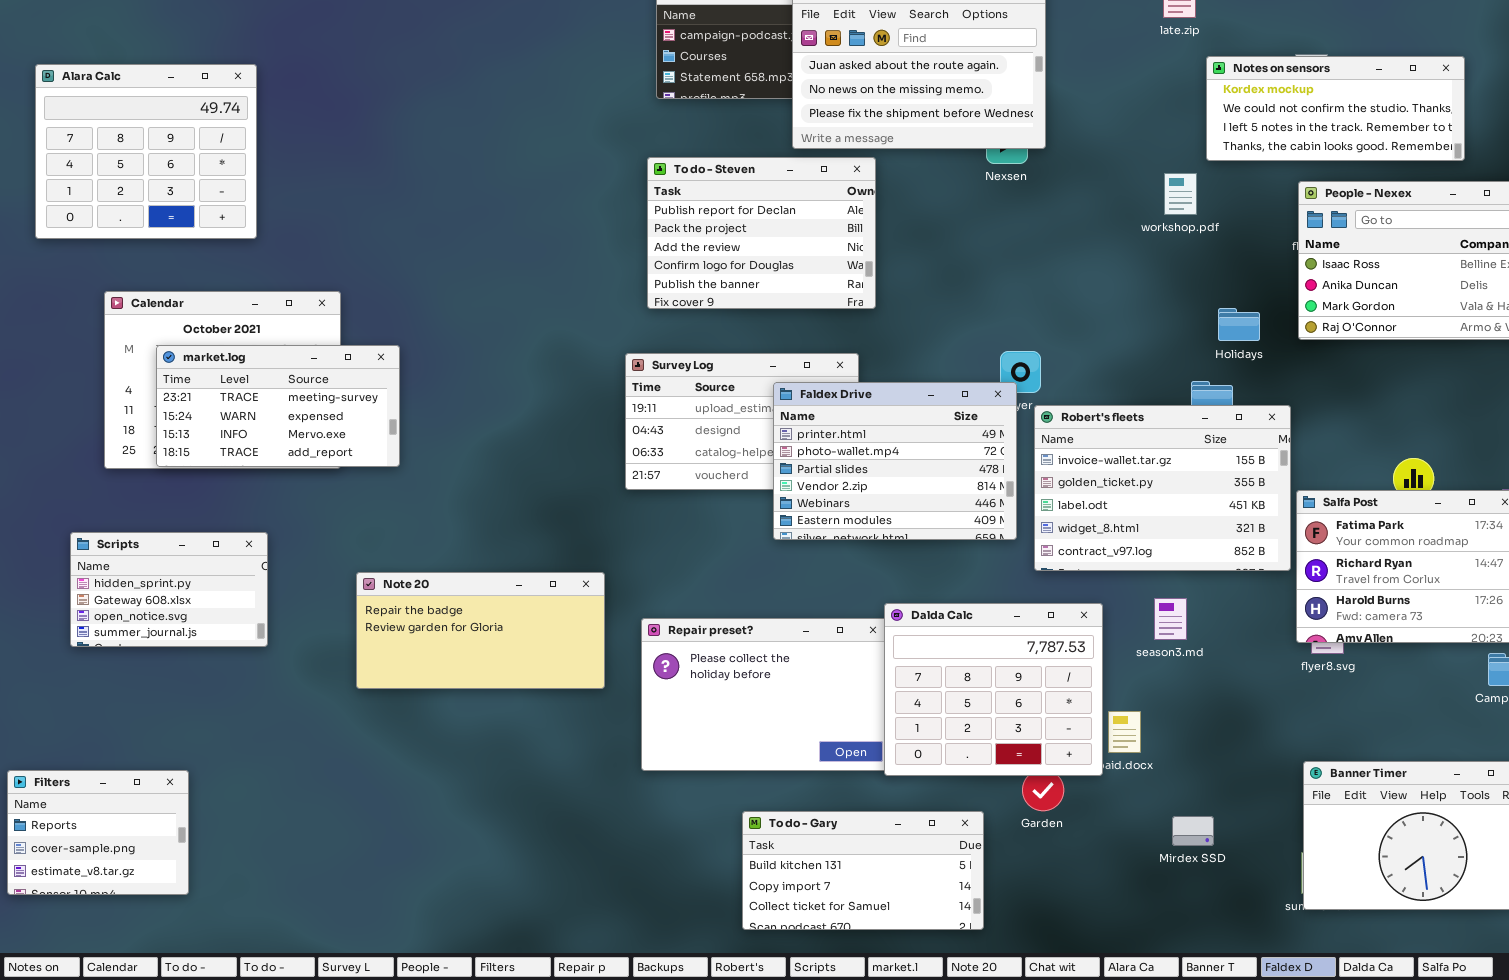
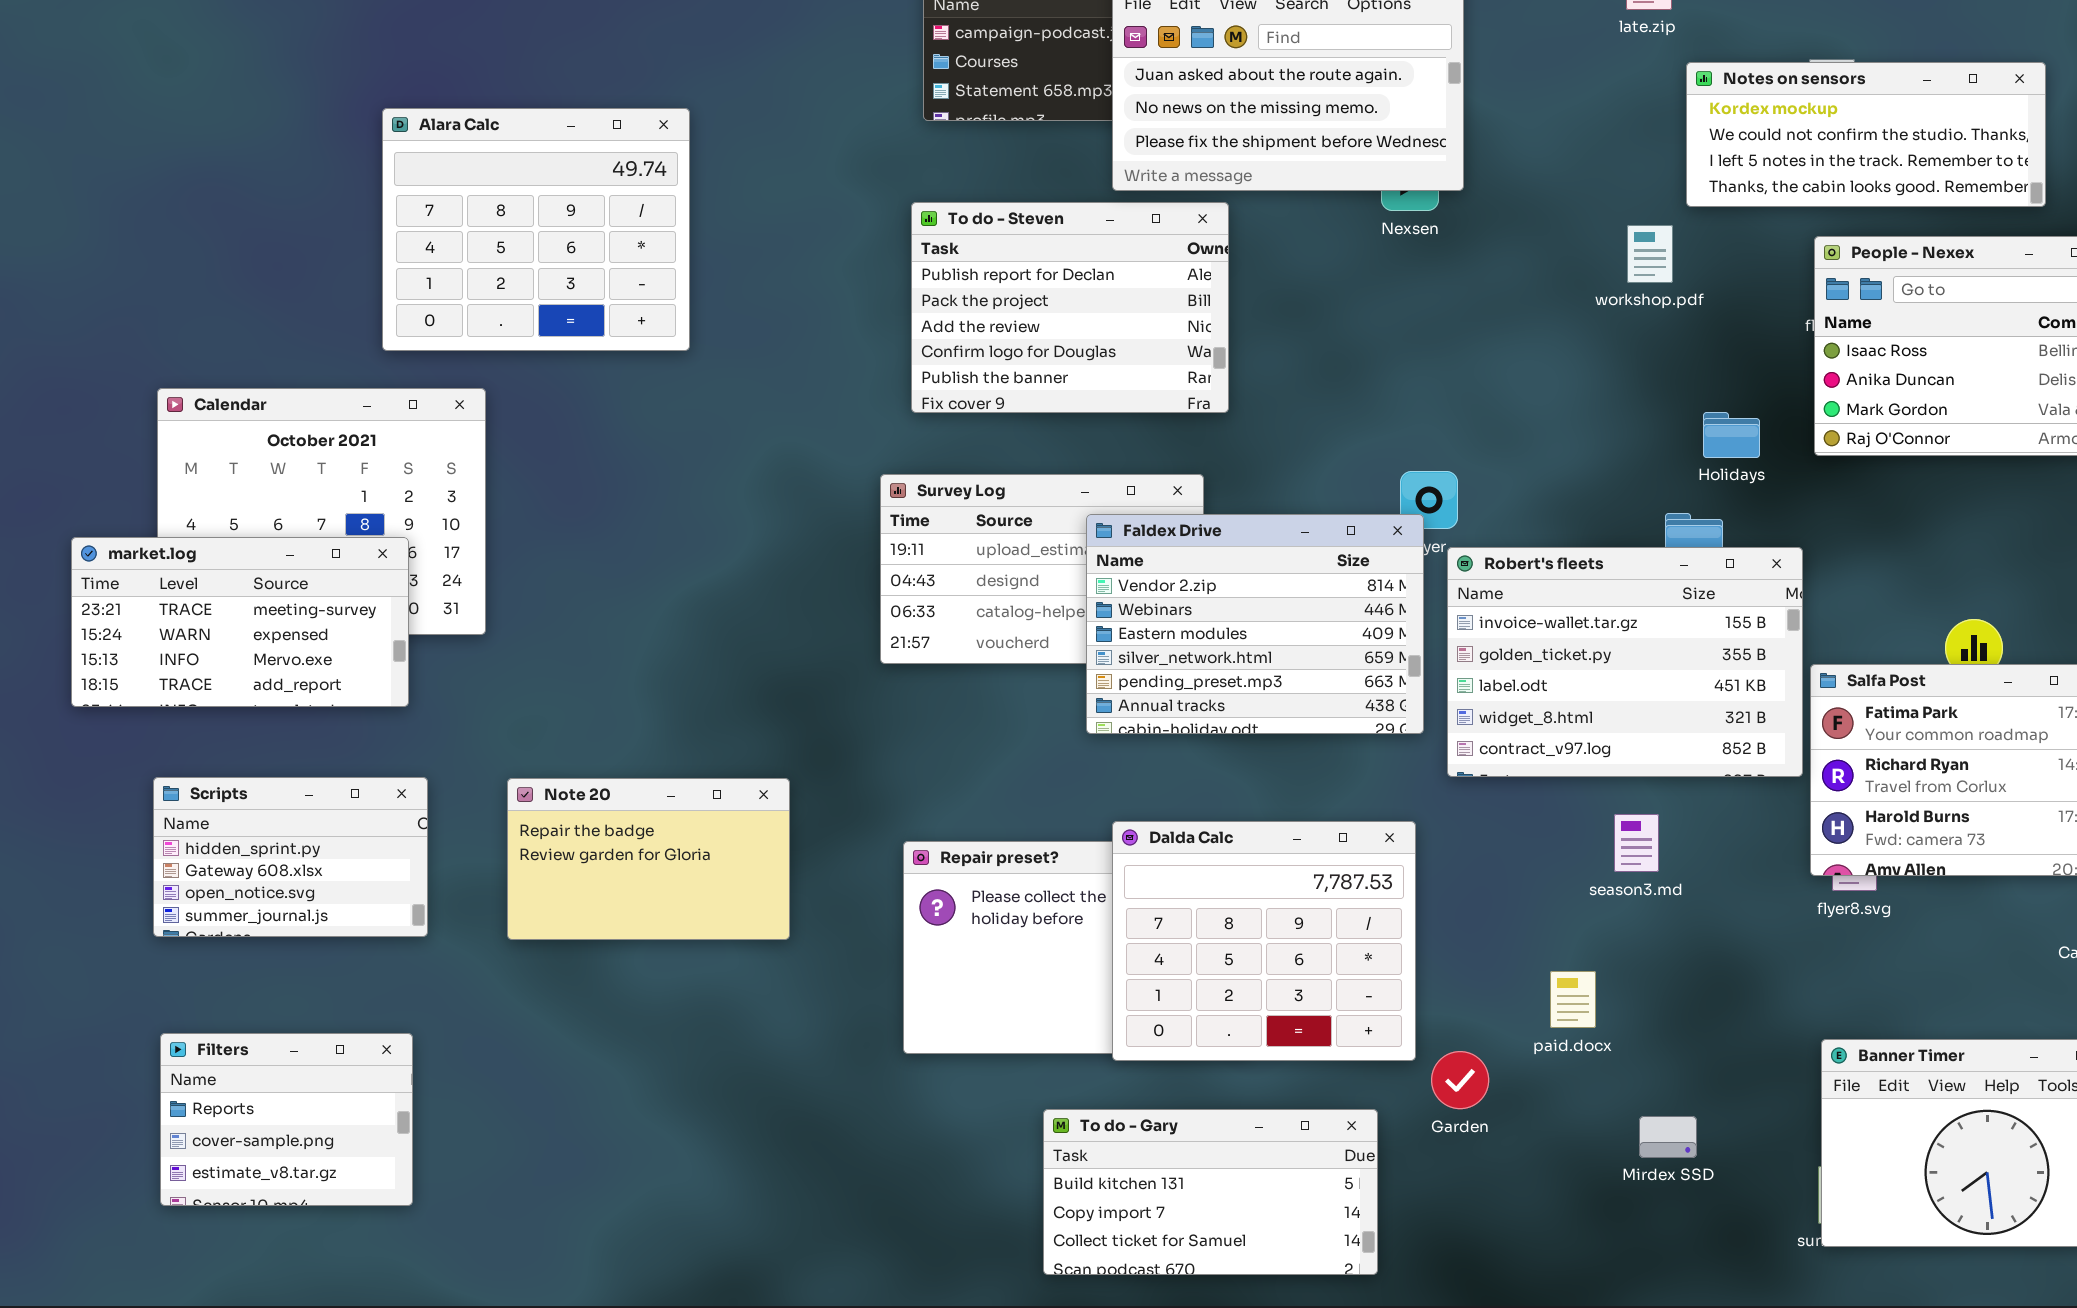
Alara Calc: [35,64,257,239] -> [382,108,690,351], moved
market.log: [156,345,400,467] -> [71,537,409,707], moved
Faldex Drive: [773,382,1017,540] -> [1086,514,1424,734], scrolled down 3 rows
Scripts: [70,532,268,647] -> [153,777,428,937], moved
Note 20: [356,572,605,689] -> [507,778,790,940], resized
Dalda Calc: [884,603,1103,776] -> [1112,821,1416,1061], moved
Filters: [7,770,189,895] -> [160,1033,413,1206], moved

